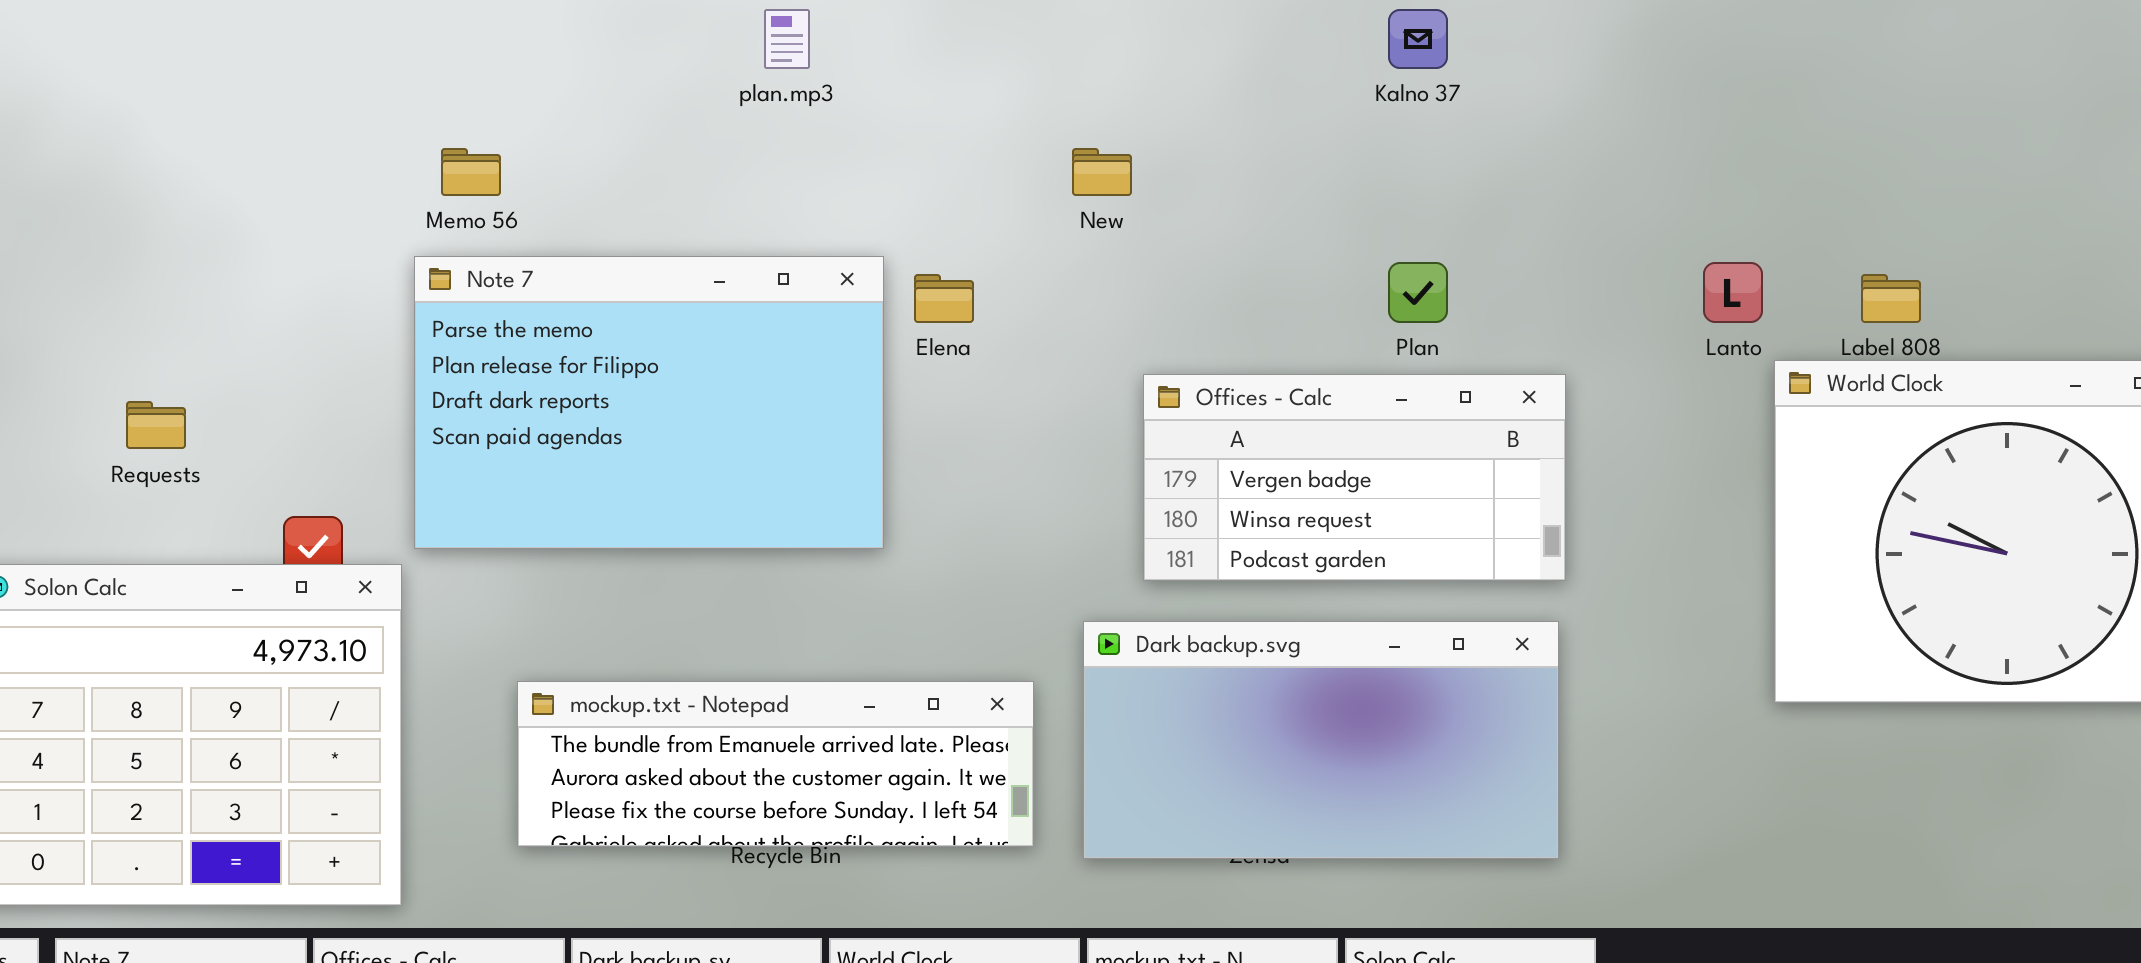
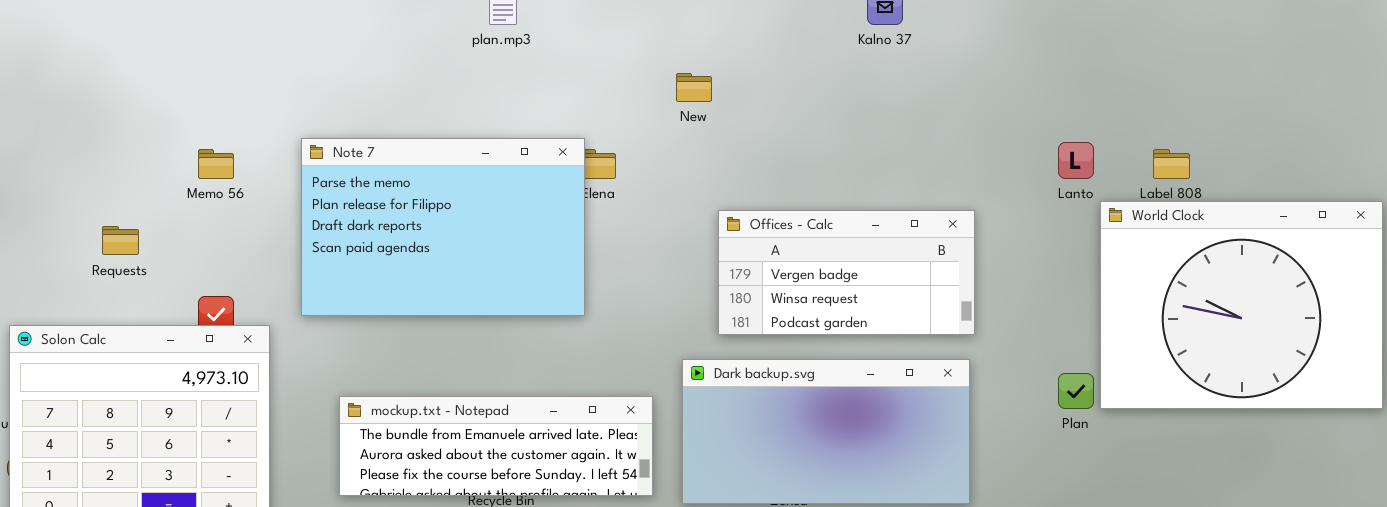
Memo 56: [441,148,501,196] -> [198,149,234,179], moved
Note 7: [414,256,884,549] -> [301,138,585,316], moved
Plan: [1388,262,1448,323] -> [1058,373,1094,409], moved

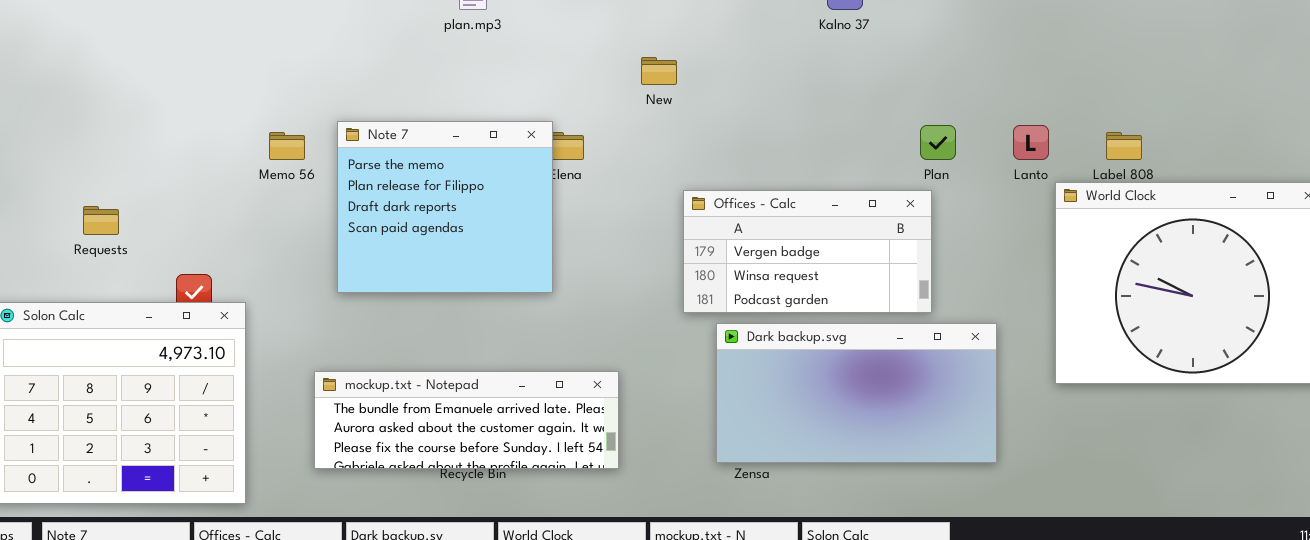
Note 7: [301,138,585,316] -> [337,121,553,293], resized
Memo 56: [198,149,234,179] -> [269,132,305,160], moved
Dark backup.svg: [682,359,970,504] -> [716,323,997,463], moved
Plan: [1058,373,1094,409] -> [920,125,956,160], moved

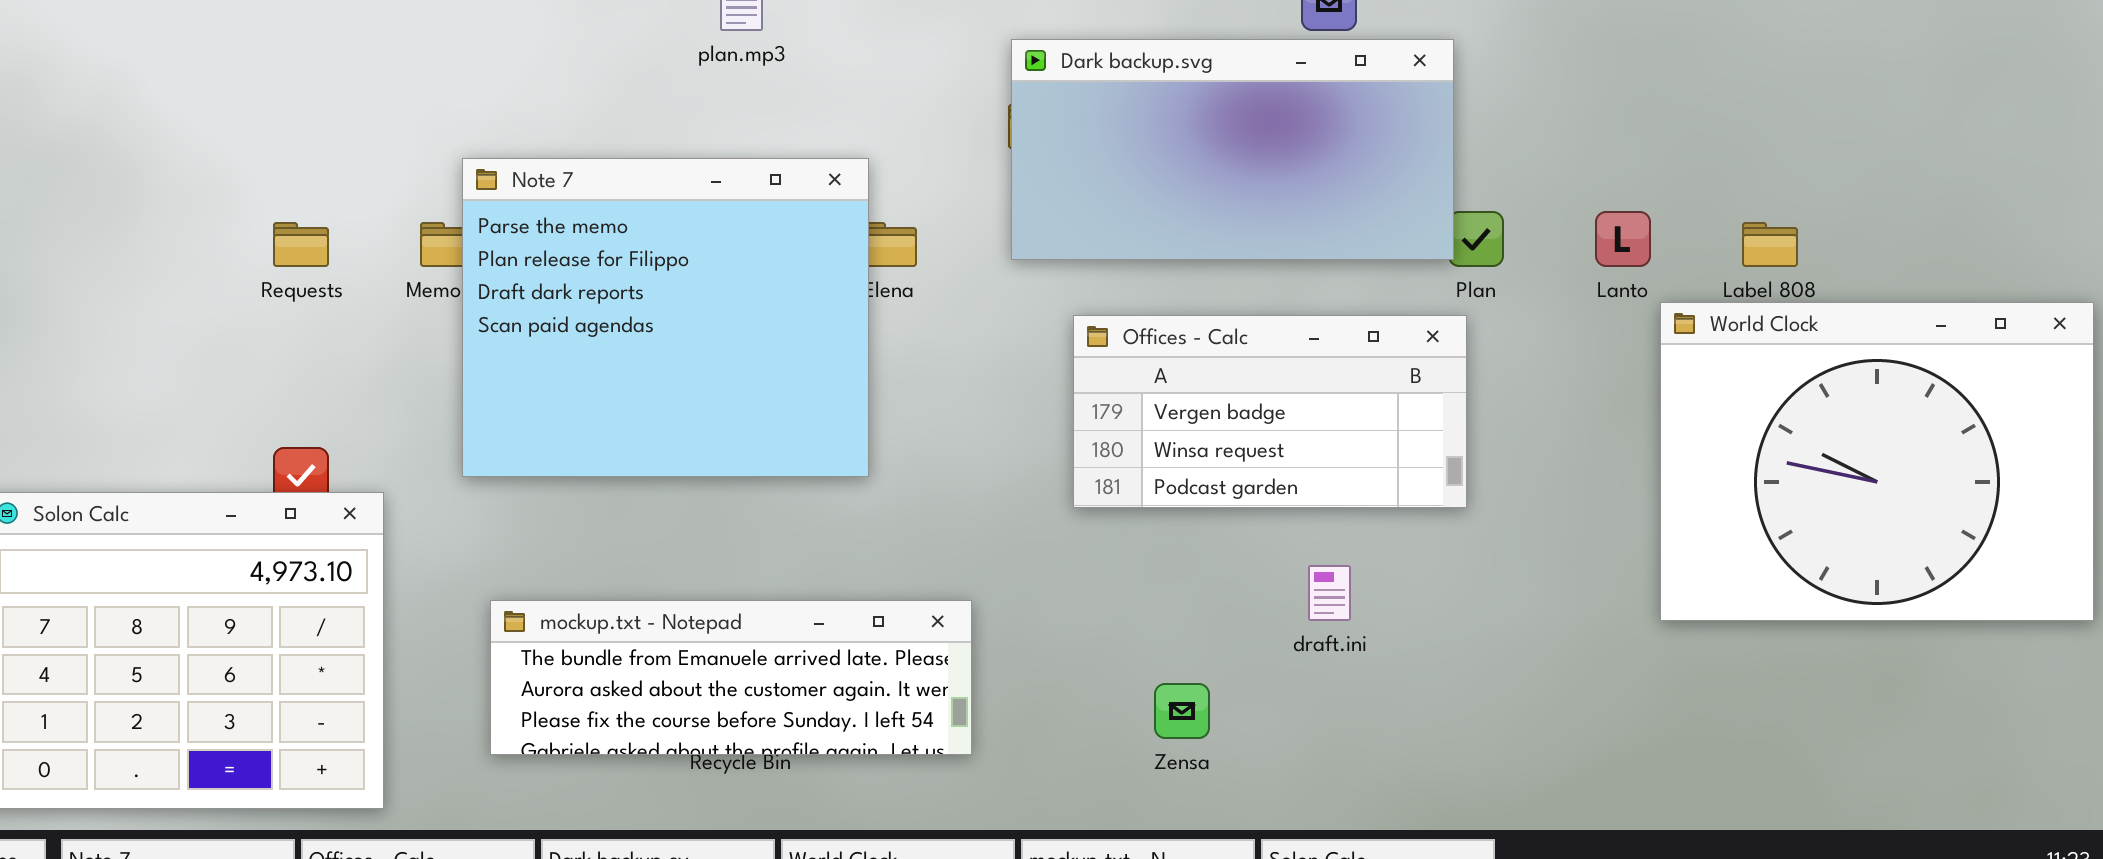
Note 7: [337,121,553,293] -> [462,158,869,477], resized
Requests: [83,206,119,235] -> [273,222,329,267], moved
Dark backup.svg: [716,323,997,463] -> [1011,39,1454,260], moved

